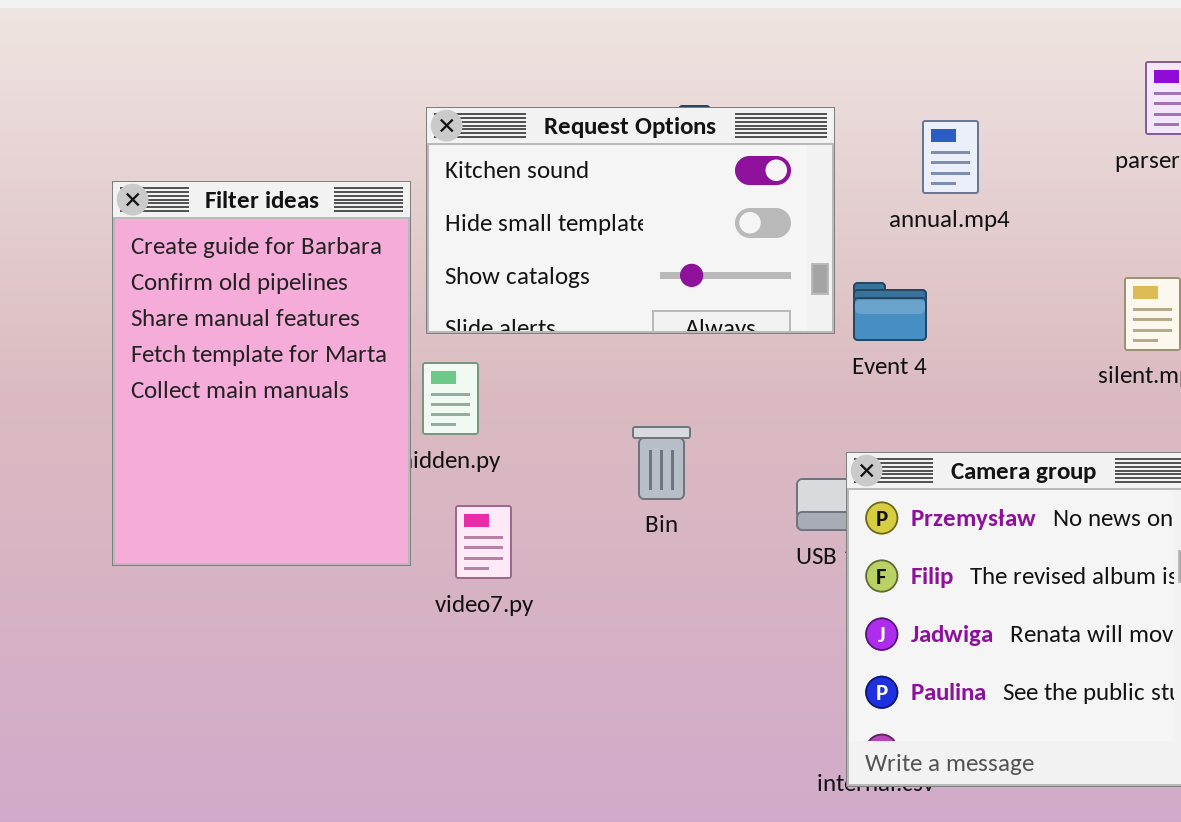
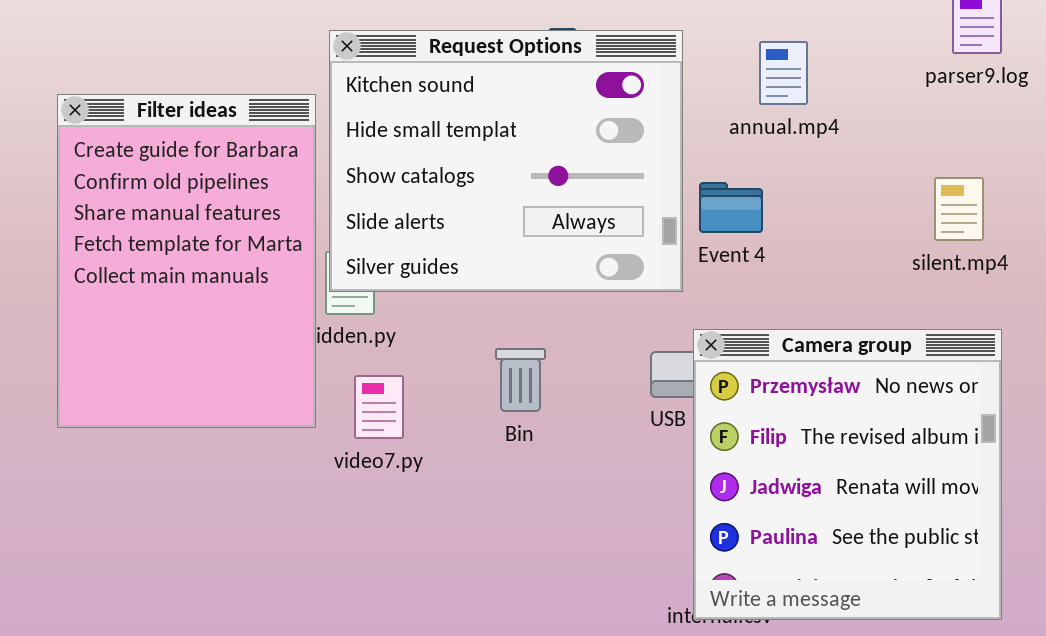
Request Options: [426,107,835,334] -> [329,30,683,292], resized
Bin: [632,426,691,500] -> [495,348,546,412], moved

